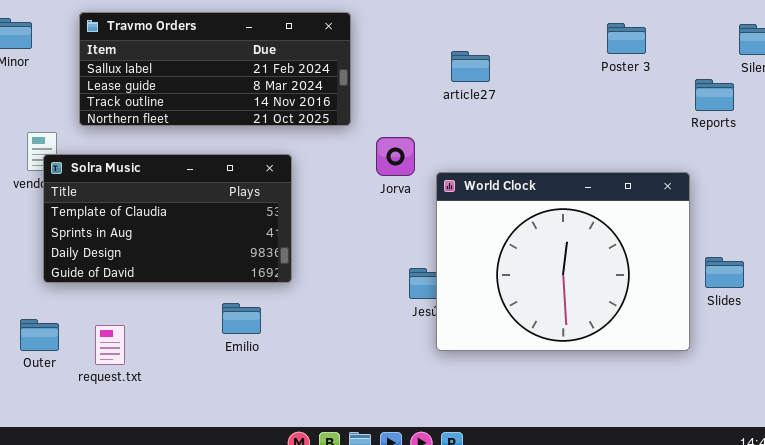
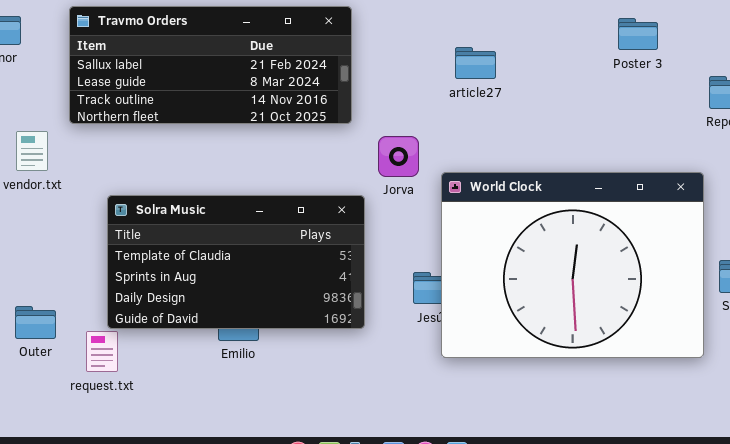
Solra Music: [43,154,292,283] -> [107,195,365,329], moved
Outer: [20,319,59,351] -> [15,306,56,339], moved

